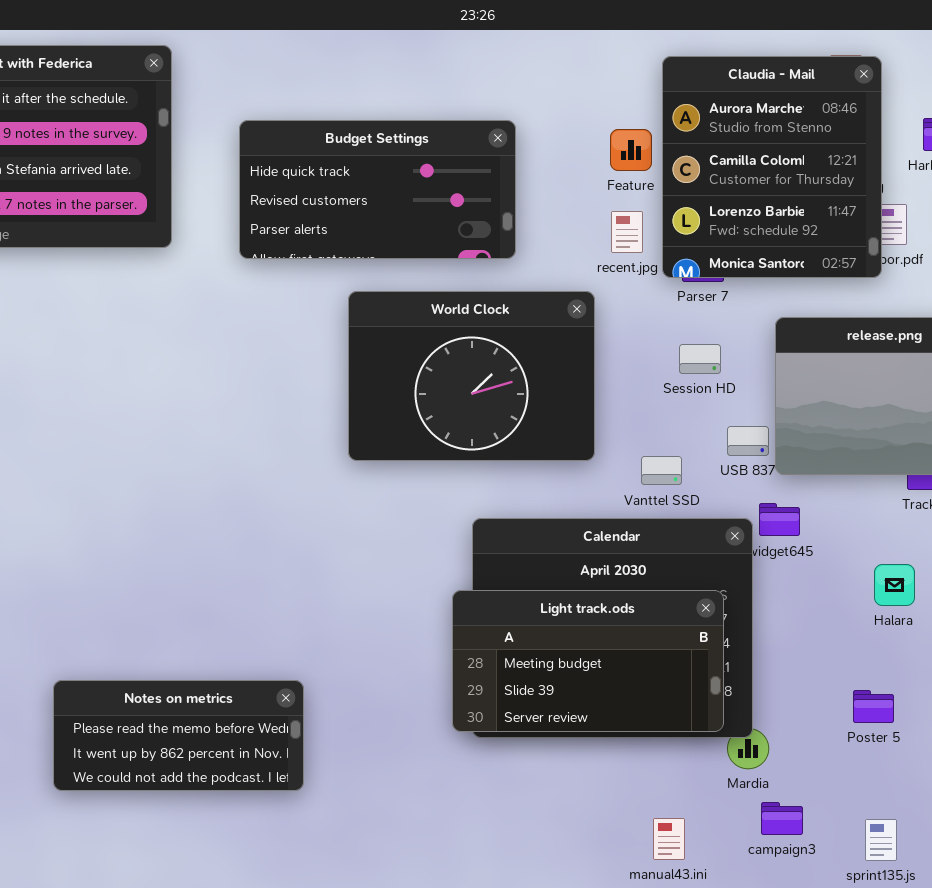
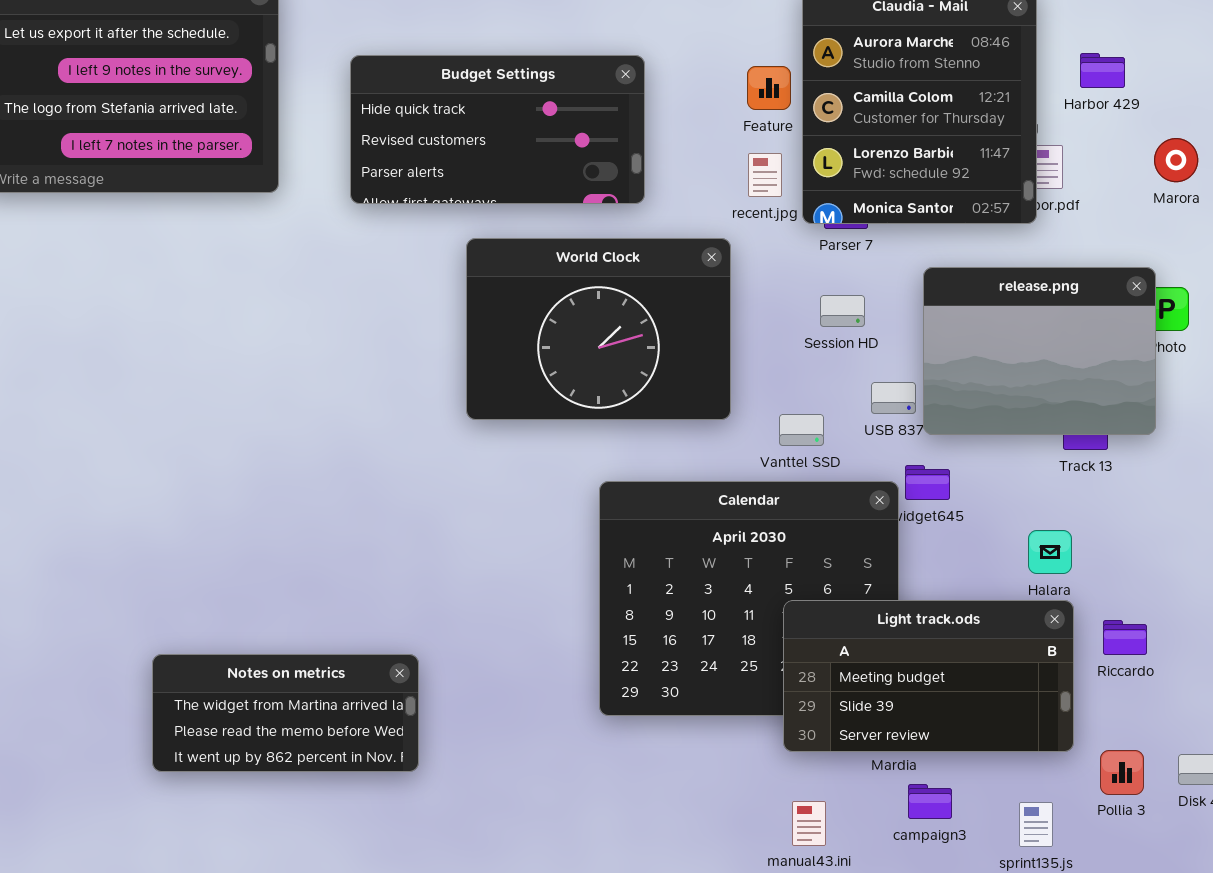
Light track.ods: [452,590,724,732] -> [783,600,1074,752], moved
Notes on metrics: [53,680,304,791] -> [152,654,419,772], scrolled up 1 row

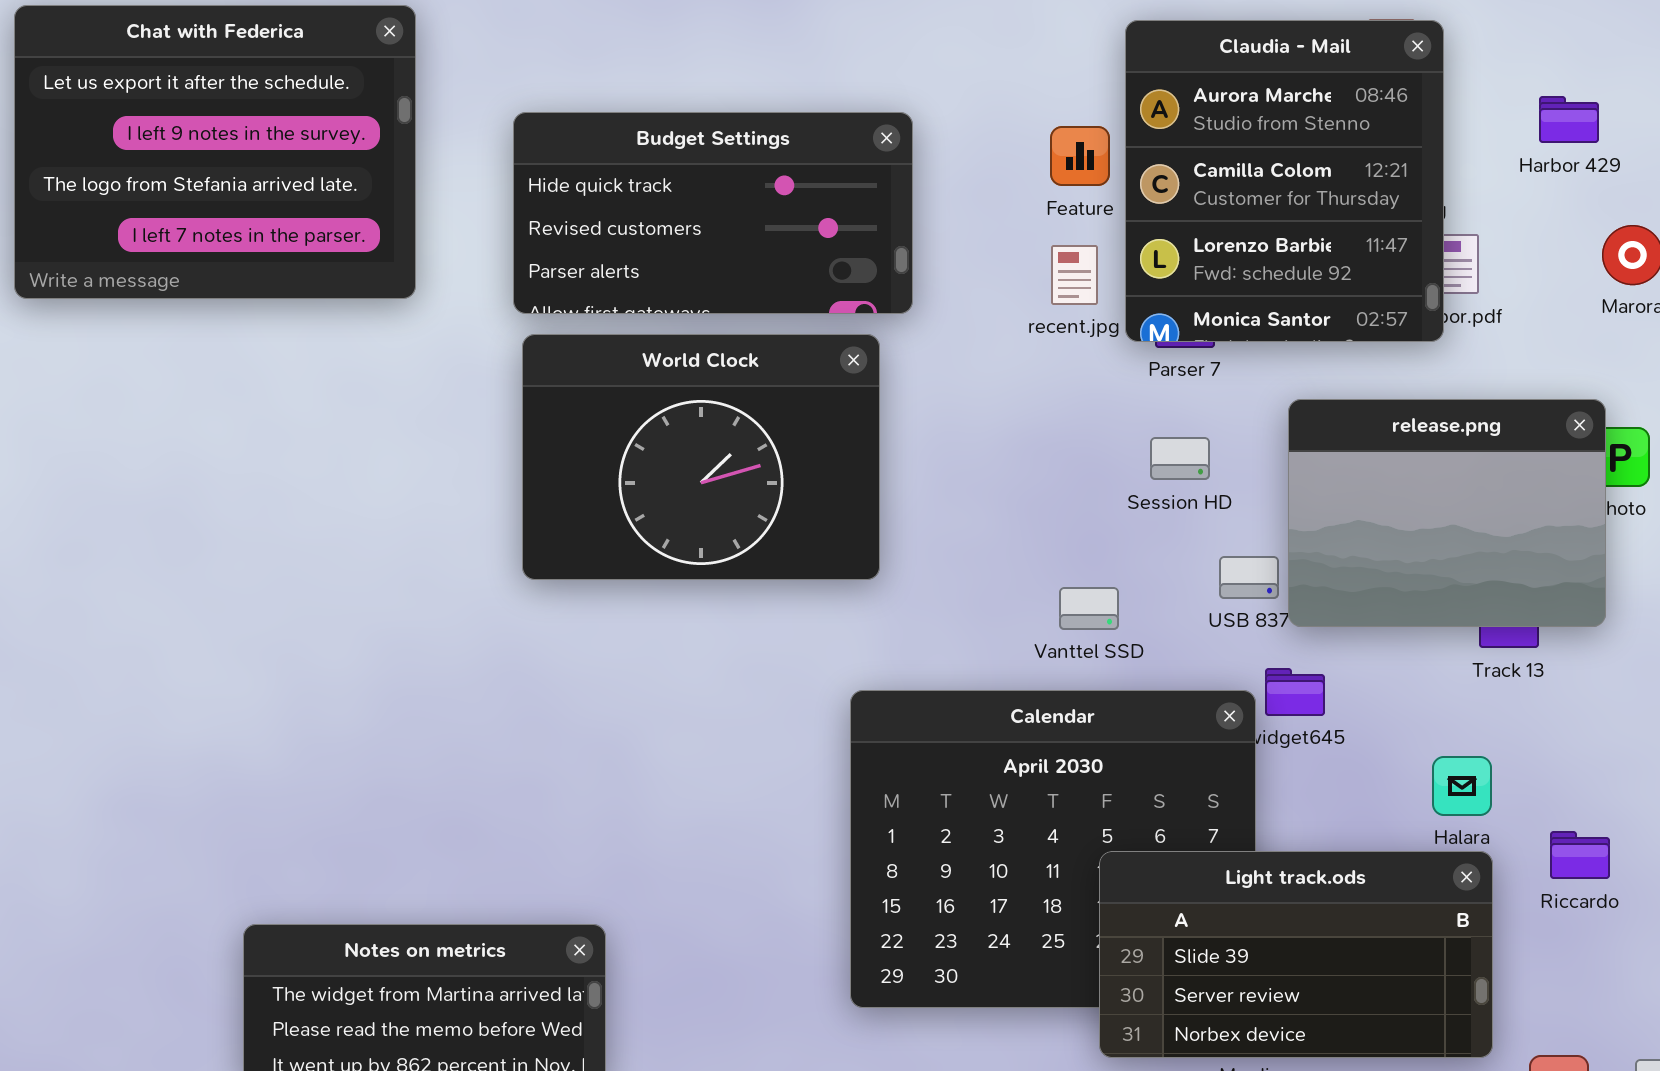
Harbor 429: [1080,53,1125,88] -> [1539,96,1599,143], moved
World Clock: [466,238,731,420] -> [522,334,880,580], moved
Vanttel SSD: [779,414,824,446] -> [1059,587,1119,630], moved
Light track.ods: [783,600,1074,752] -> [1099,851,1493,1058], scrolled down 1 row
Riccardo: [1103,620,1147,655] -> [1550,831,1610,879], moved

